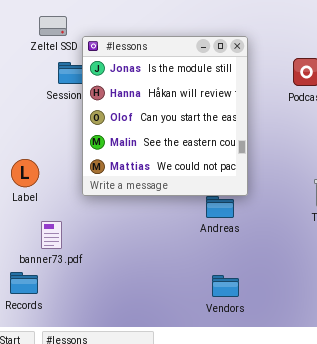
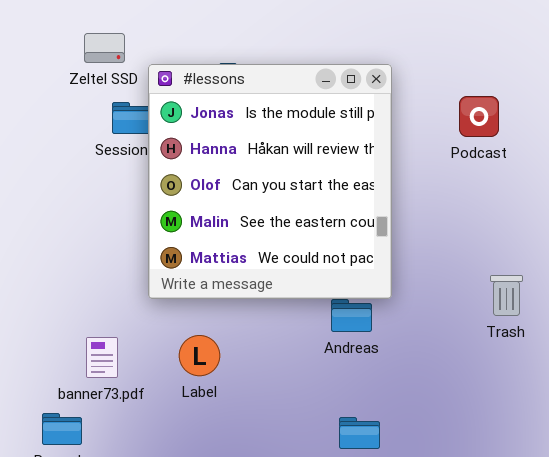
Label: [11,159,39,187] -> [179,335,220,376], moved

